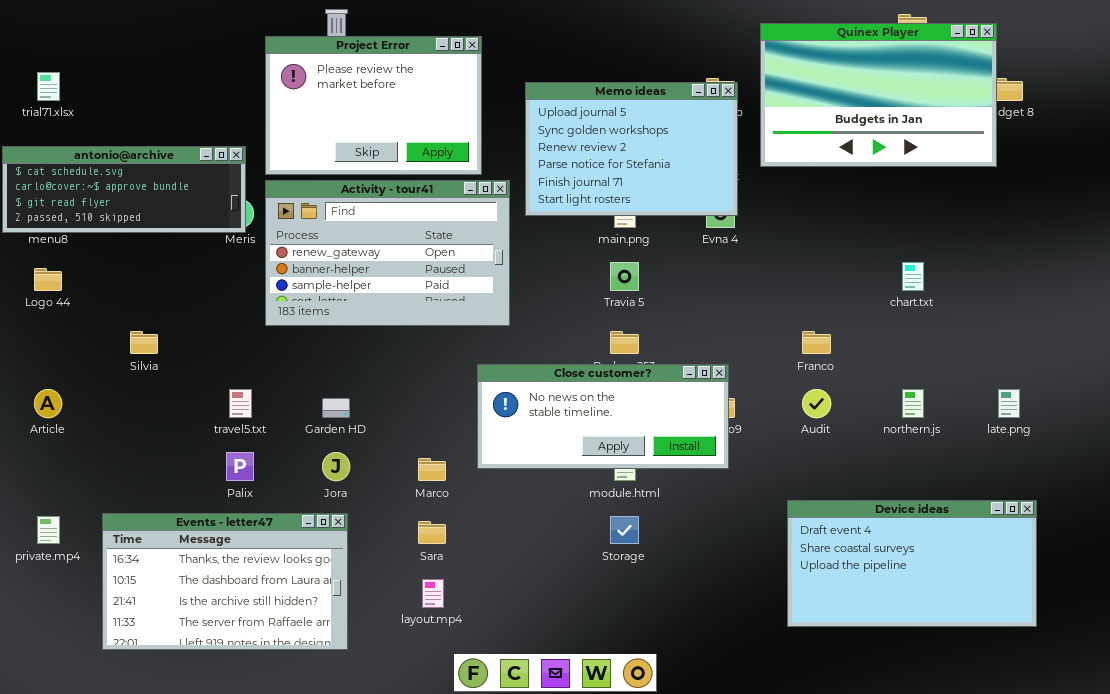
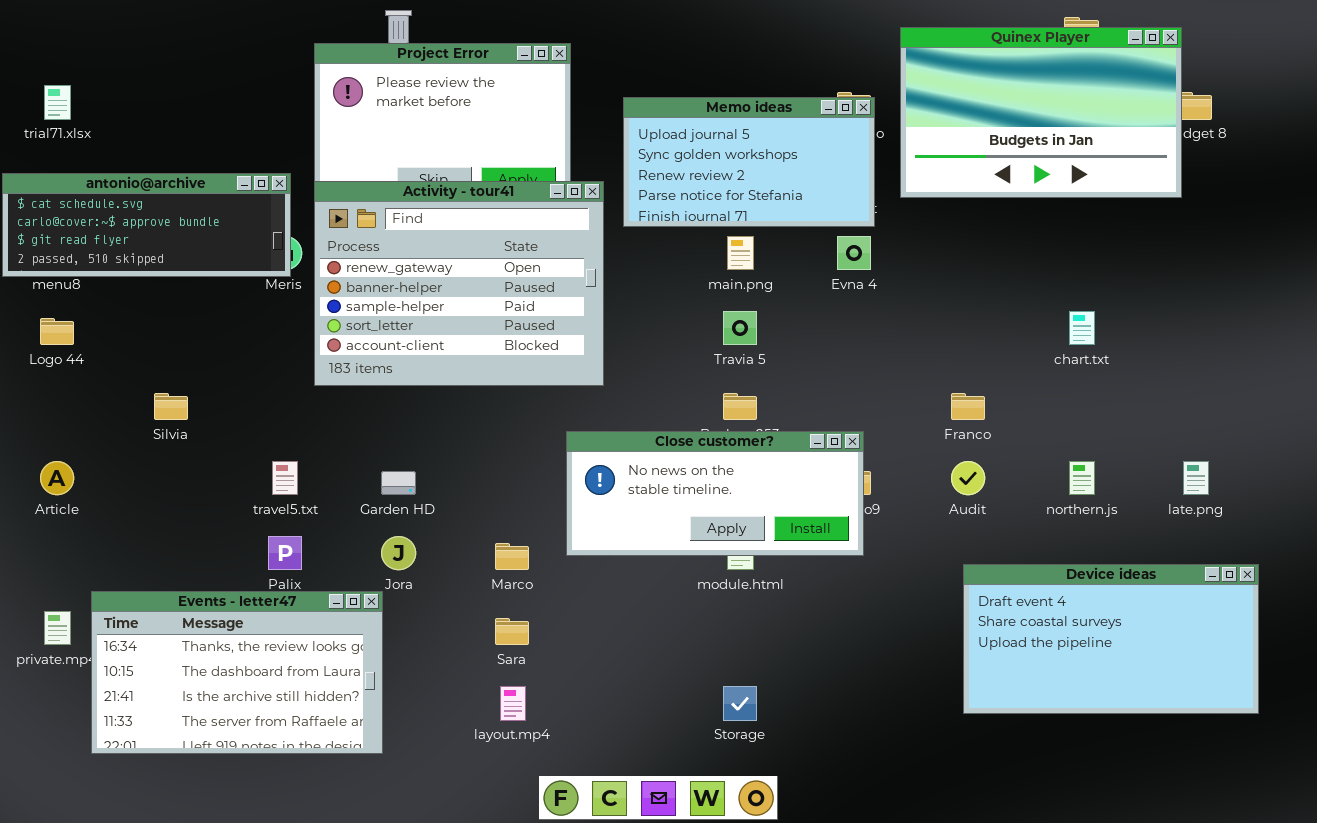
Memo ideas: [525,82,738,216] -> [623,97,875,227], resized
Activity - tour41: [265,180,510,326] -> [314,181,604,386], resized
Device ideas: [787,500,1037,627] -> [963,564,1259,714], moved
Events - letter47: [102,513,348,650] -> [91,591,383,754], moved
Storage: [610,516,639,544] -> [723,686,757,721], moved

